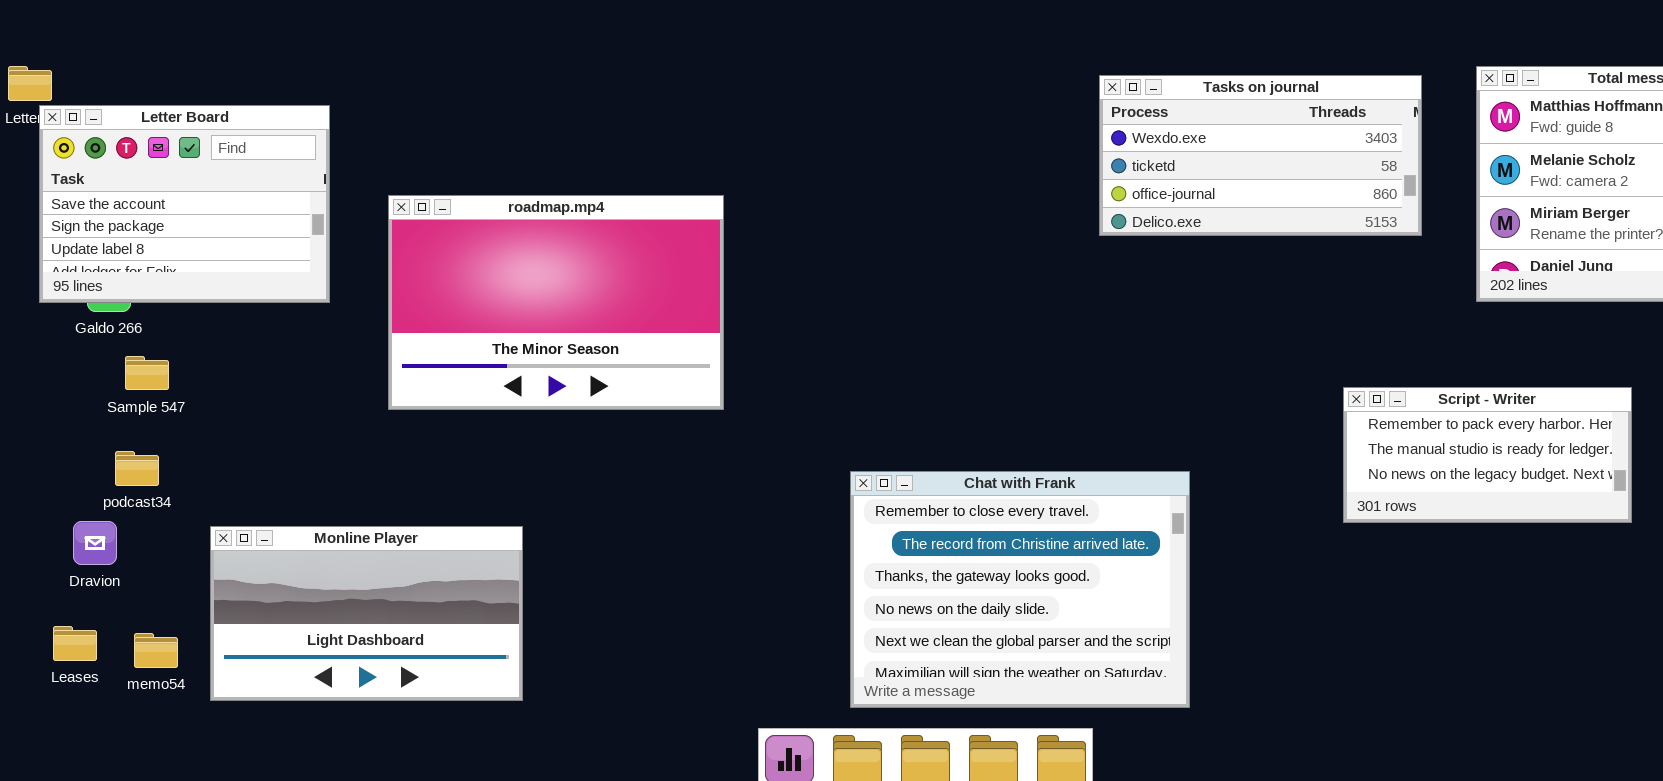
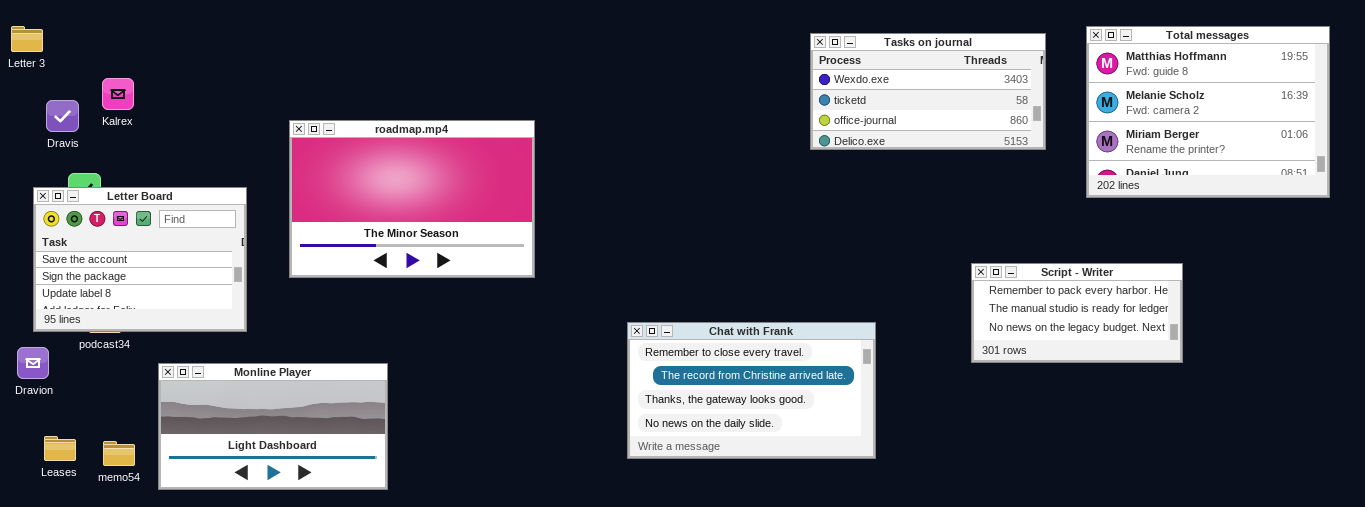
Letter Board: [39,105,330,303] -> [33,187,247,332], moved
Script - Writer: [1343,387,1632,523] -> [971,263,1183,363], moved
Chat with Frank: [850,471,1190,708] -> [627,322,876,459], resized
Dravion: [73,521,117,565] -> [17,347,49,379], moved

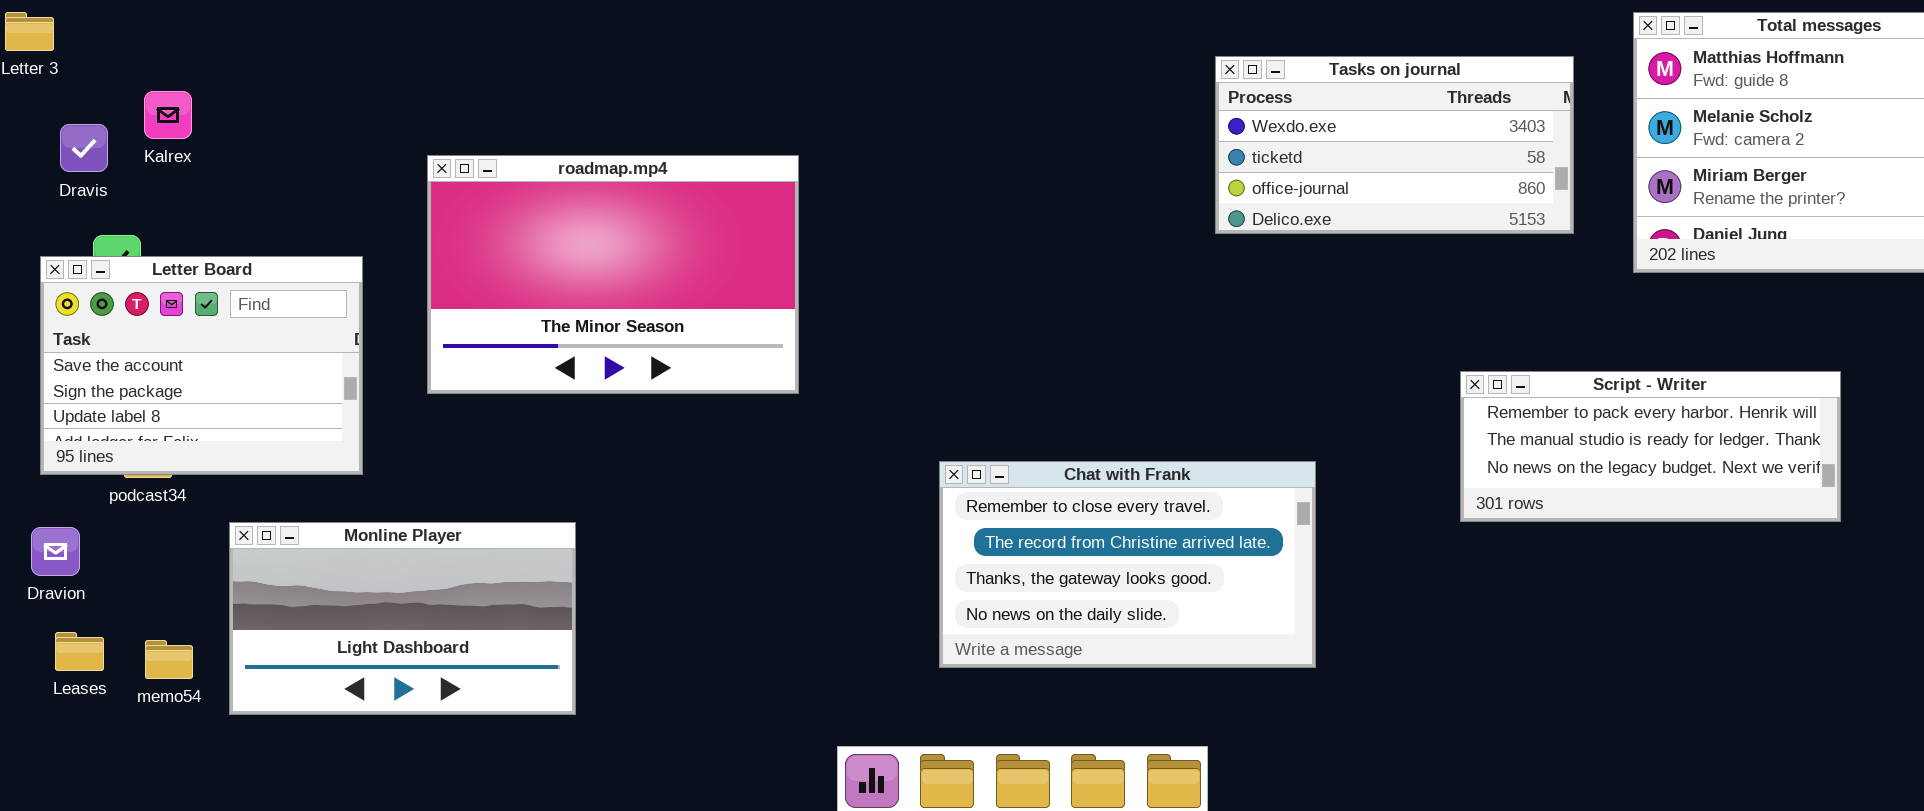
Tasks on journal: [810,33,1046,150] -> [1215,56,1574,234], moved
Script - Writer: [971,263,1183,363] -> [1460,371,1841,522], resized
Dravion: [17,347,49,379] -> [31,527,80,576], moved

